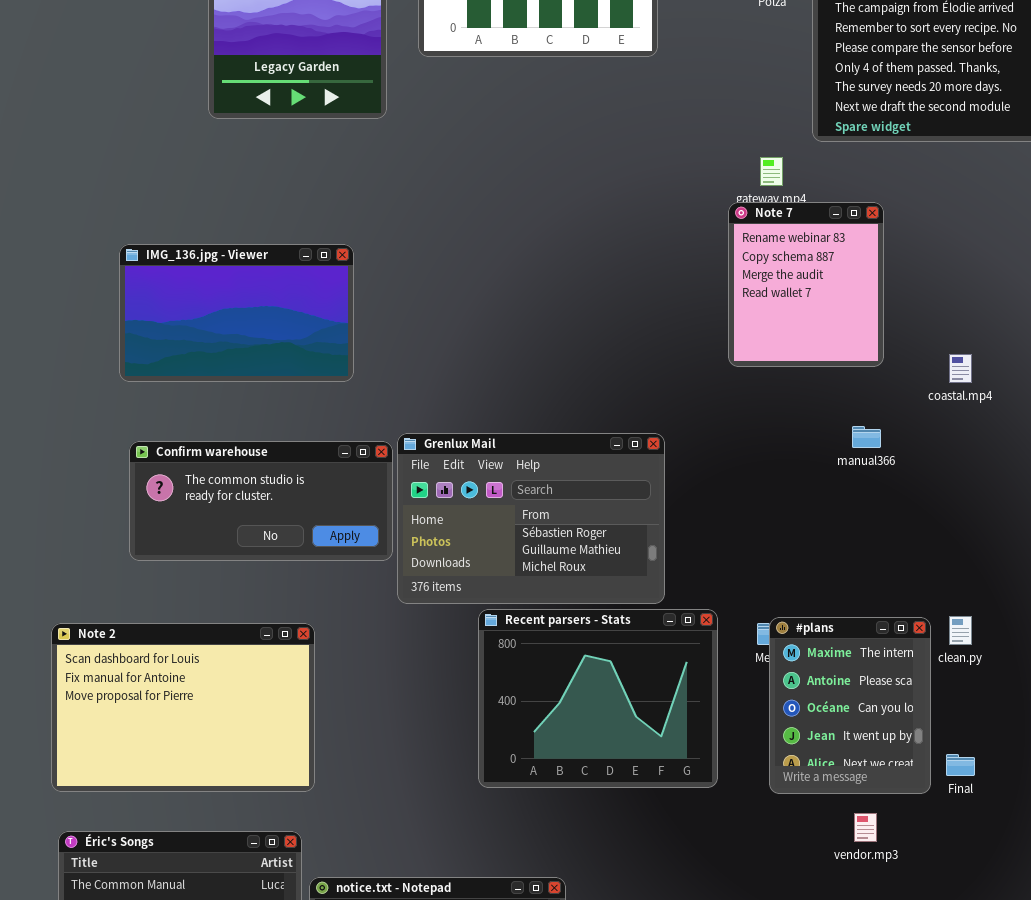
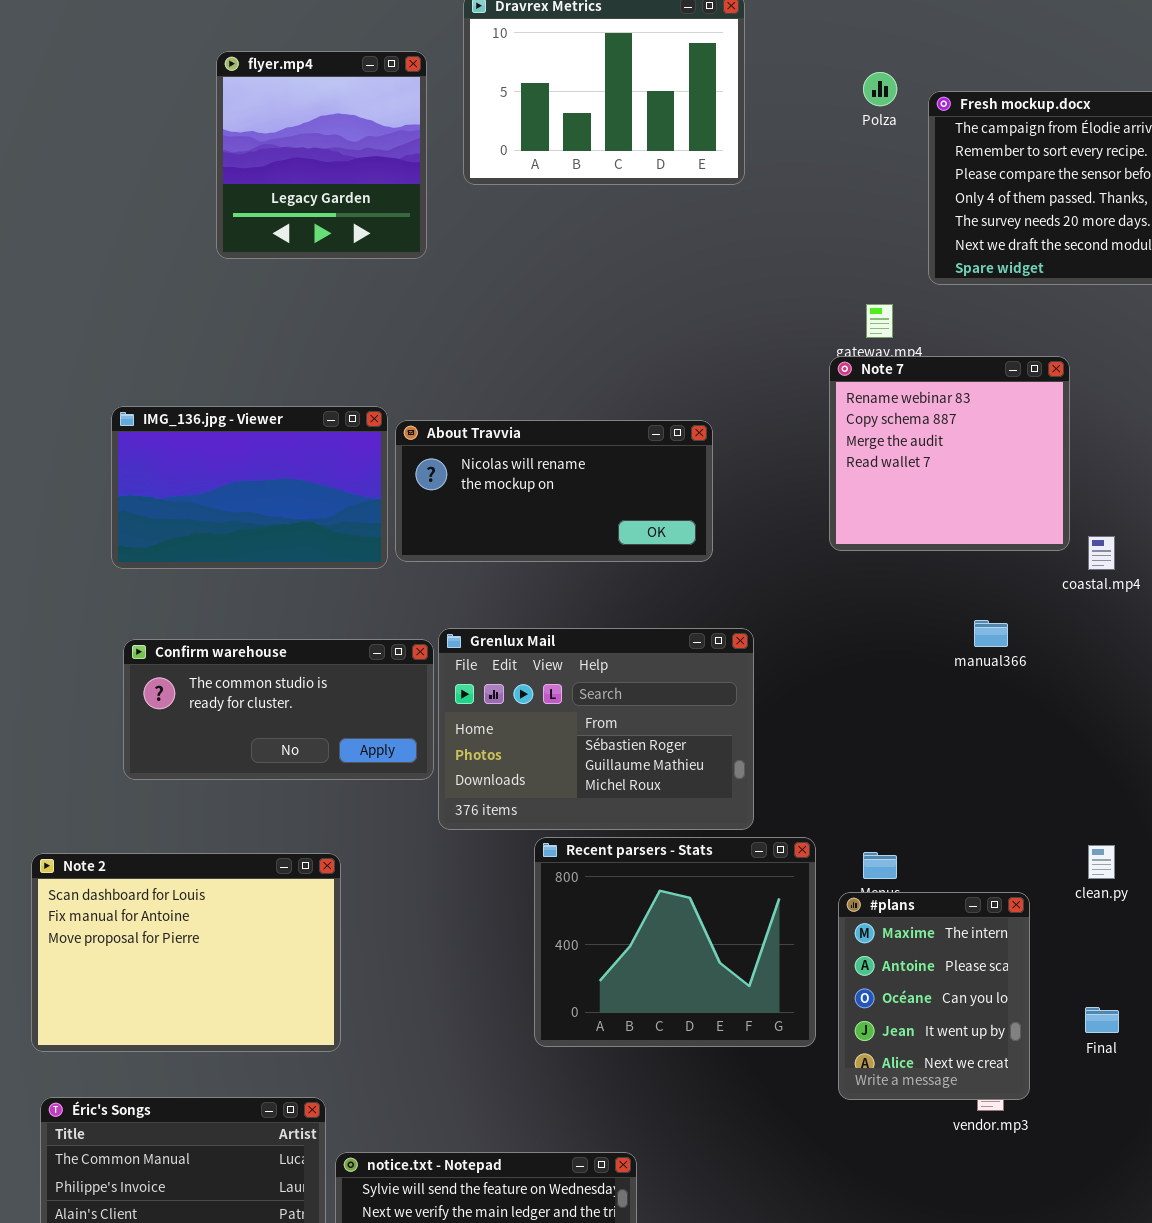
Note 7: [728,202,884,367] -> [829,356,1070,551], resized
About Travvia: none -> [395,420,713,562], opened
#plans: [769,617,931,794] -> [838,892,1030,1100], moved

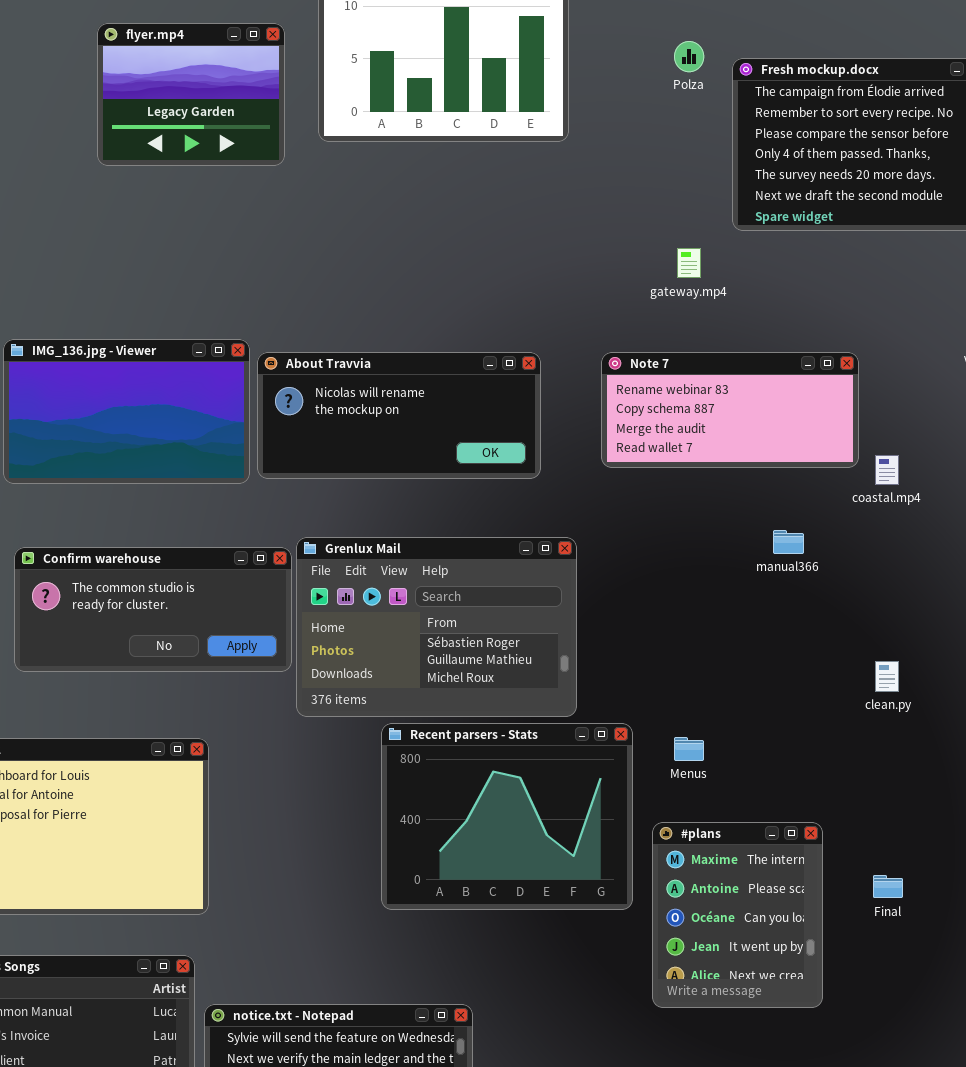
flyer.mp4: [216,51,427,259] -> [97,23,285,166], resized
Note 7: [829,356,1070,551] -> [601,352,859,468], resized
clean.py: [1088,845,1115,879] -> [875,661,899,692], moved
#plans: [838,892,1030,1100] -> [652,822,823,1008], moved

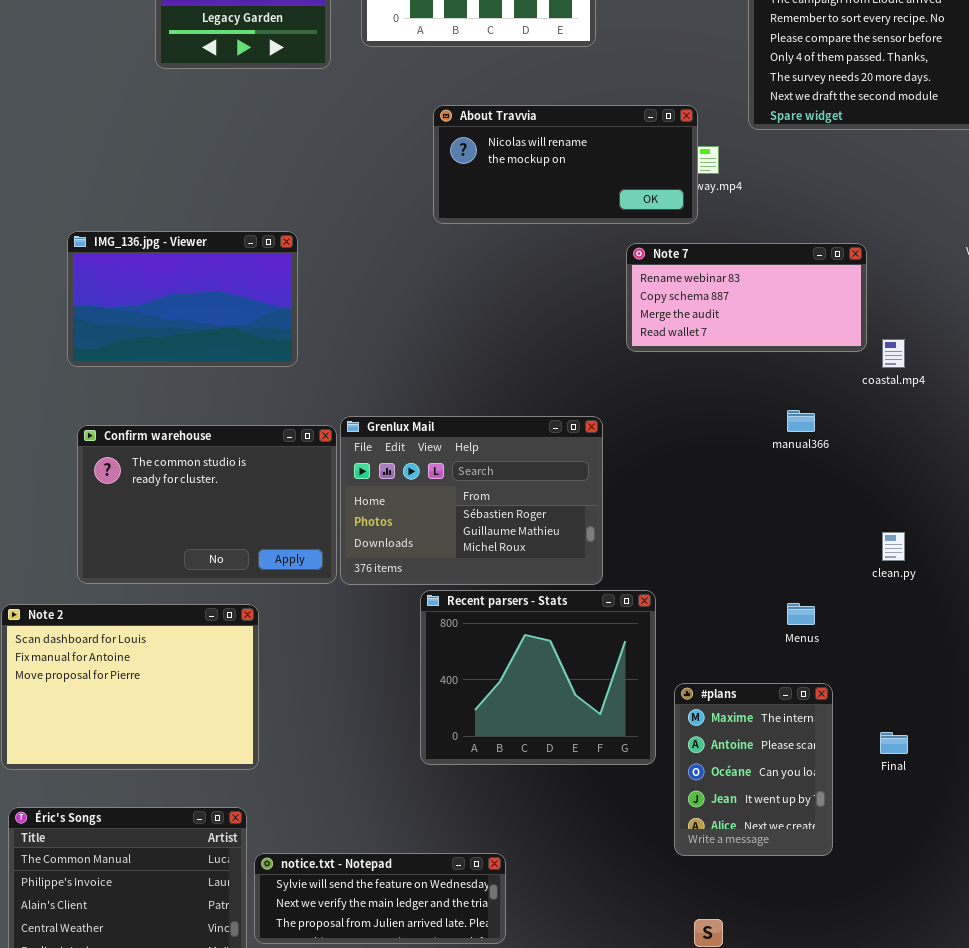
About Travvia: [257,352,541,479] -> [433,105,698,224], moved
Confirm warehouse: [14,547,292,672] -> [77,425,337,584], resized
Menus: [674,737,704,761] -> [787,603,815,625], moved

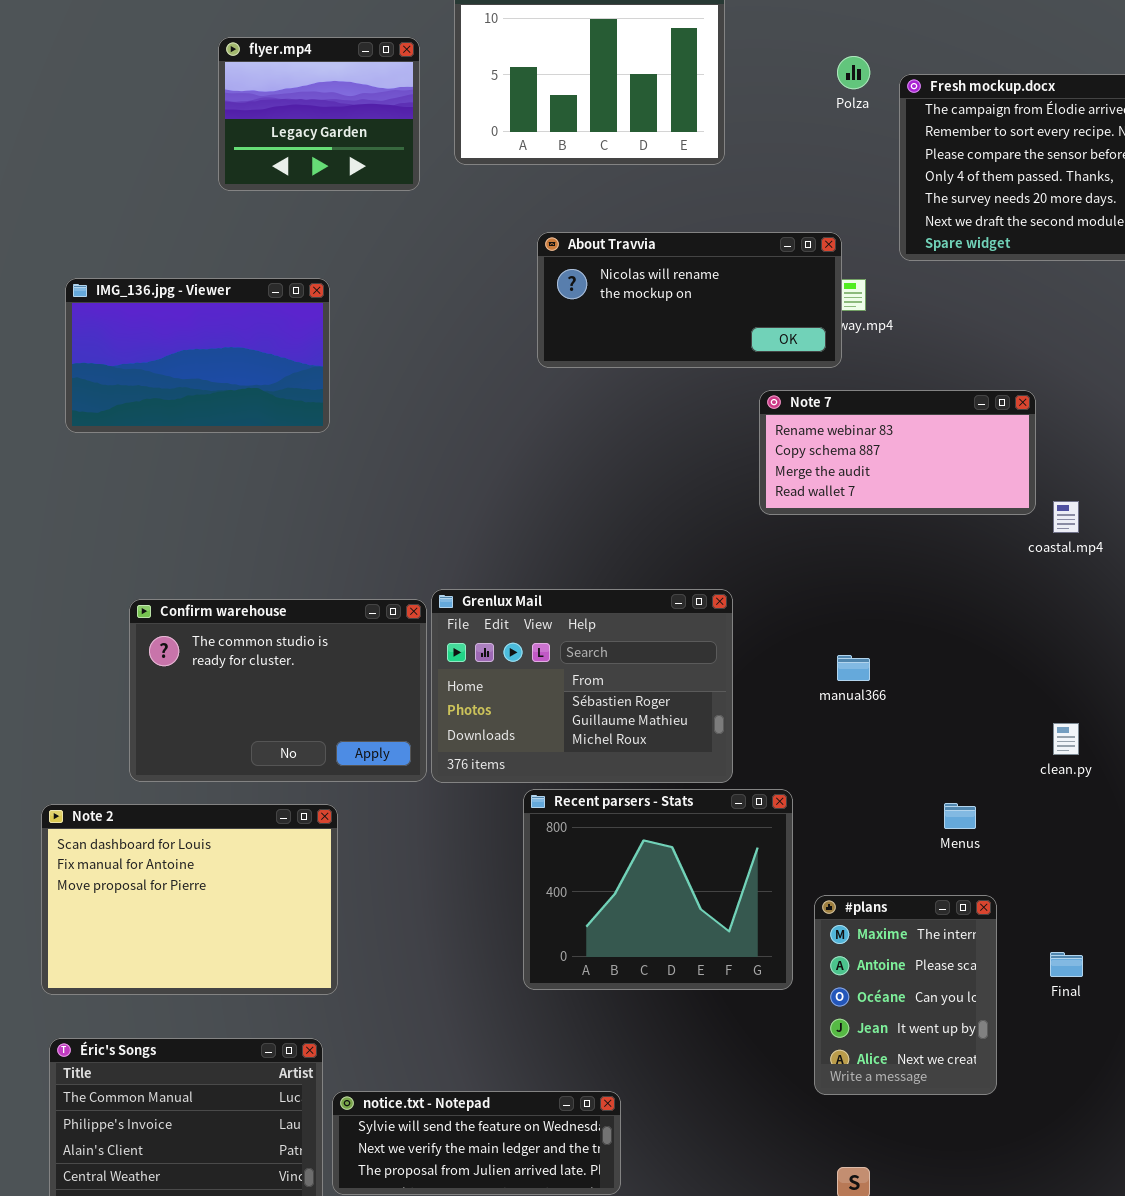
IMG_136.jpg - Viewer: [67,231,298,367] -> [65,278,330,433], moved
manual366: [787,410,815,432] -> [837,655,870,681], moved

